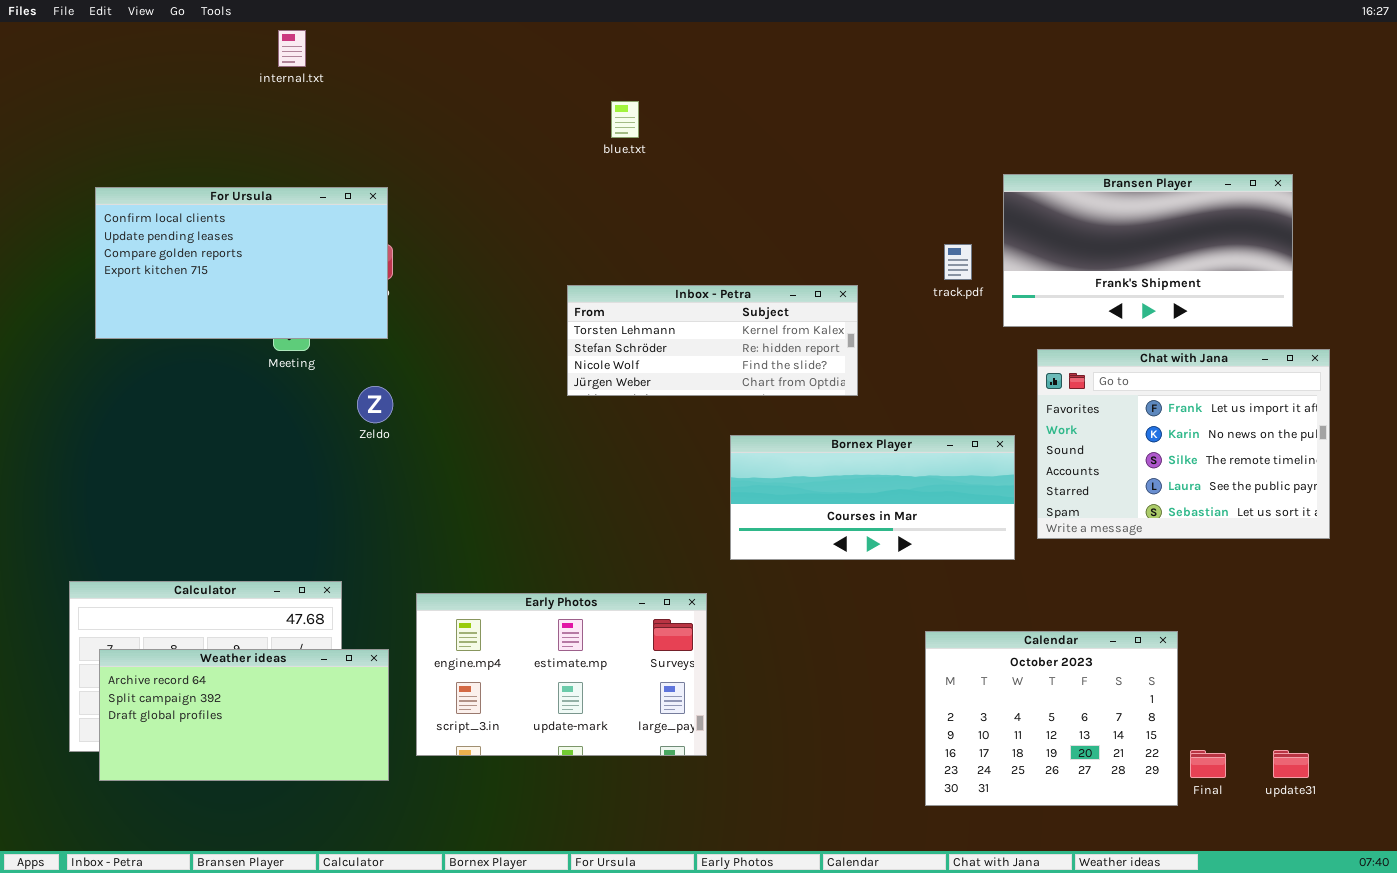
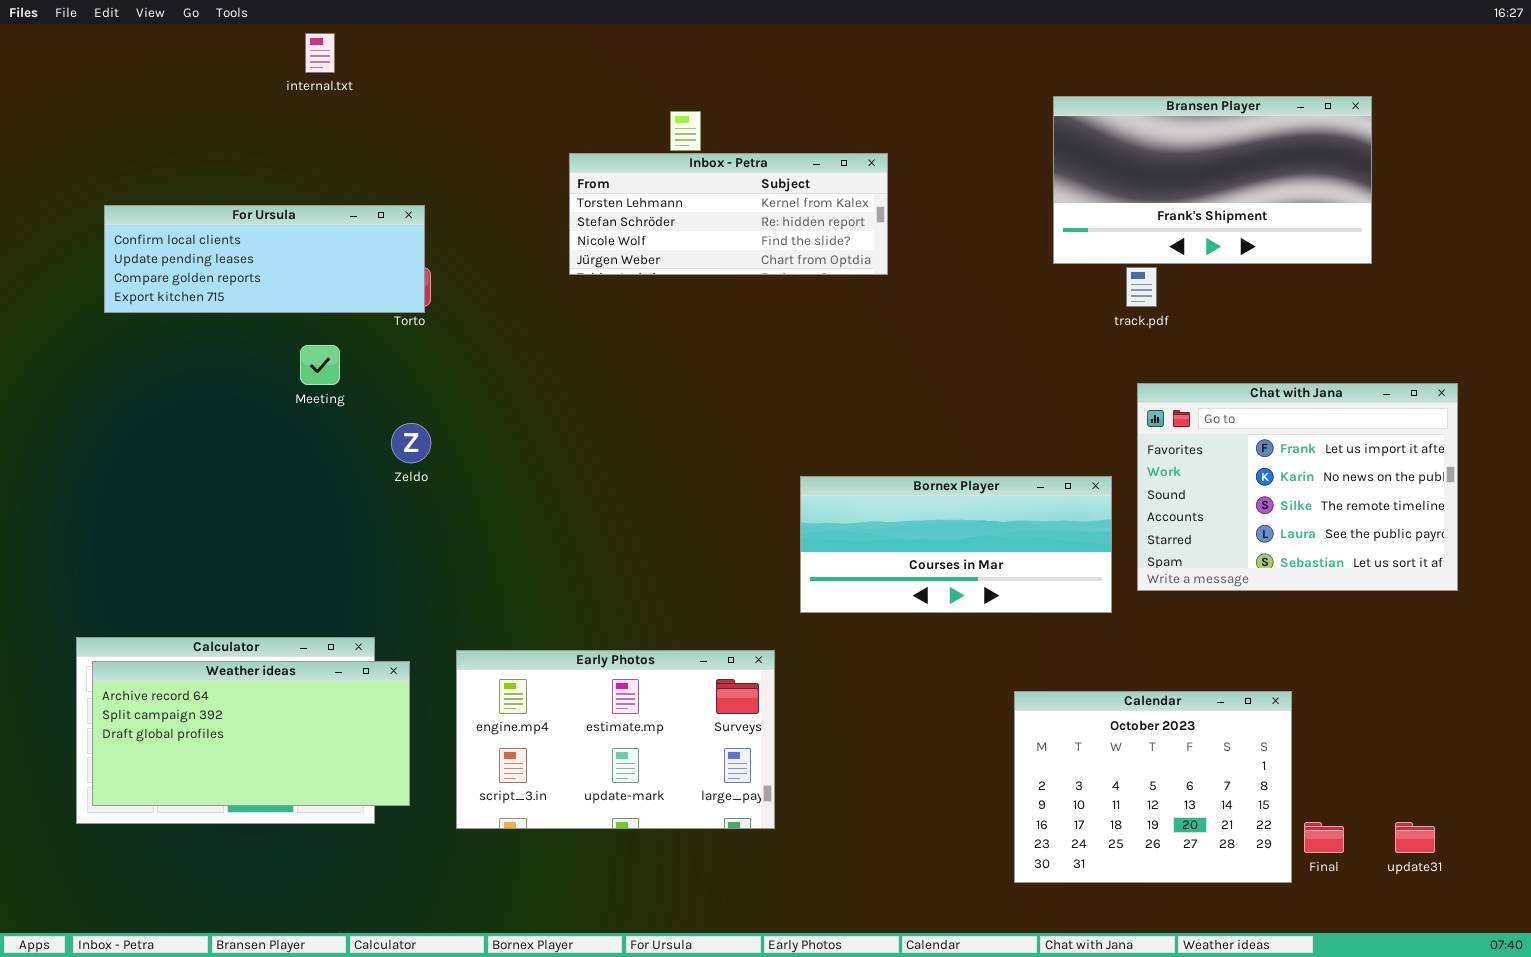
Bransen Player: [1003,174,1293,327] -> [1053,96,1372,264], moved
For Ursula: [95,187,388,339] -> [104,205,425,313], resized
track.pdf: [944,244,972,280] -> [1126,267,1157,307], moved
Inbox - Petra: [567,285,858,396] -> [569,153,888,275], moved
Weather ideas: [99,649,389,781] -> [92,661,410,806], moved

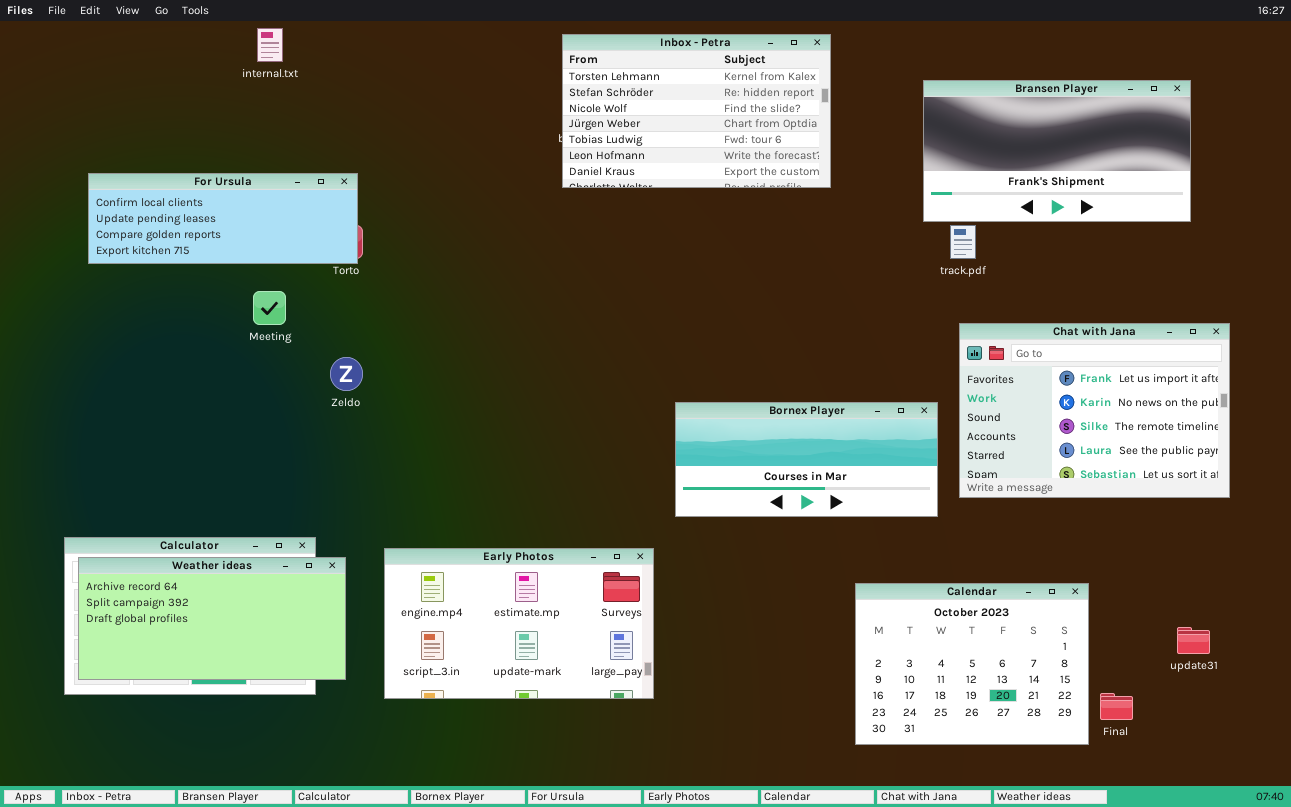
Bransen Player: [1053,96,1372,264] -> [923,80,1191,222], moved
Inbox - Petra: [569,153,888,275] -> [562,34,831,188], moved, resized
update31: [1395,822,1435,853] -> [1177,627,1210,654], moved

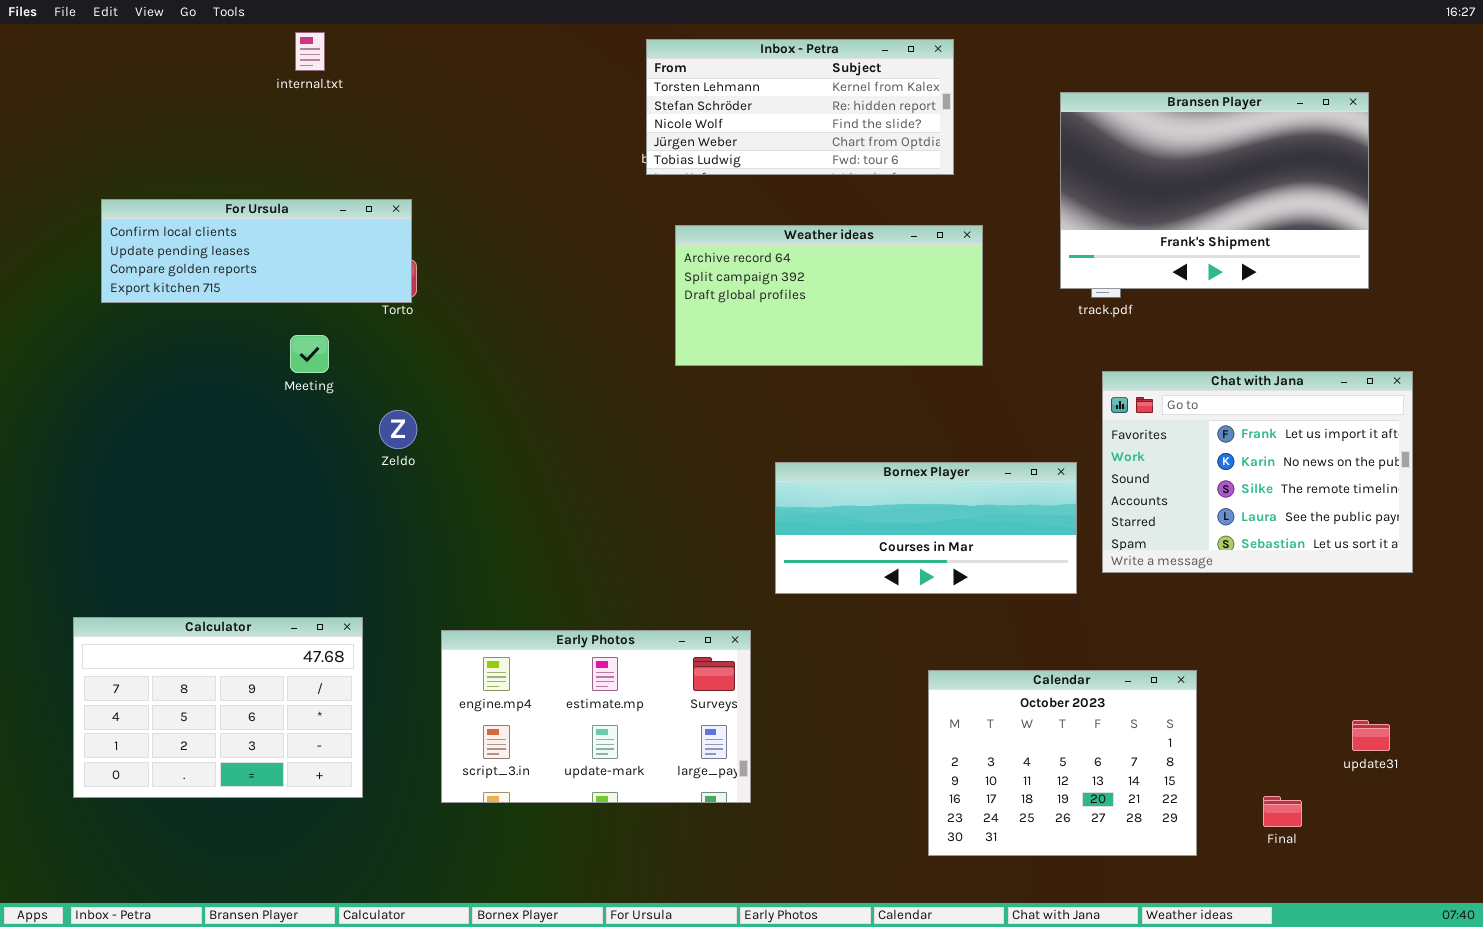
Inbox - Petra: [562,34,831,188] -> [646,39,954,175], resized
Bransen Player: [923,80,1191,222] -> [1060,92,1369,289], resized
Weather ideas: [78,557,346,680] -> [675,225,983,366], moved
Calendar: [855,583,1089,745] -> [928,670,1197,856], moved

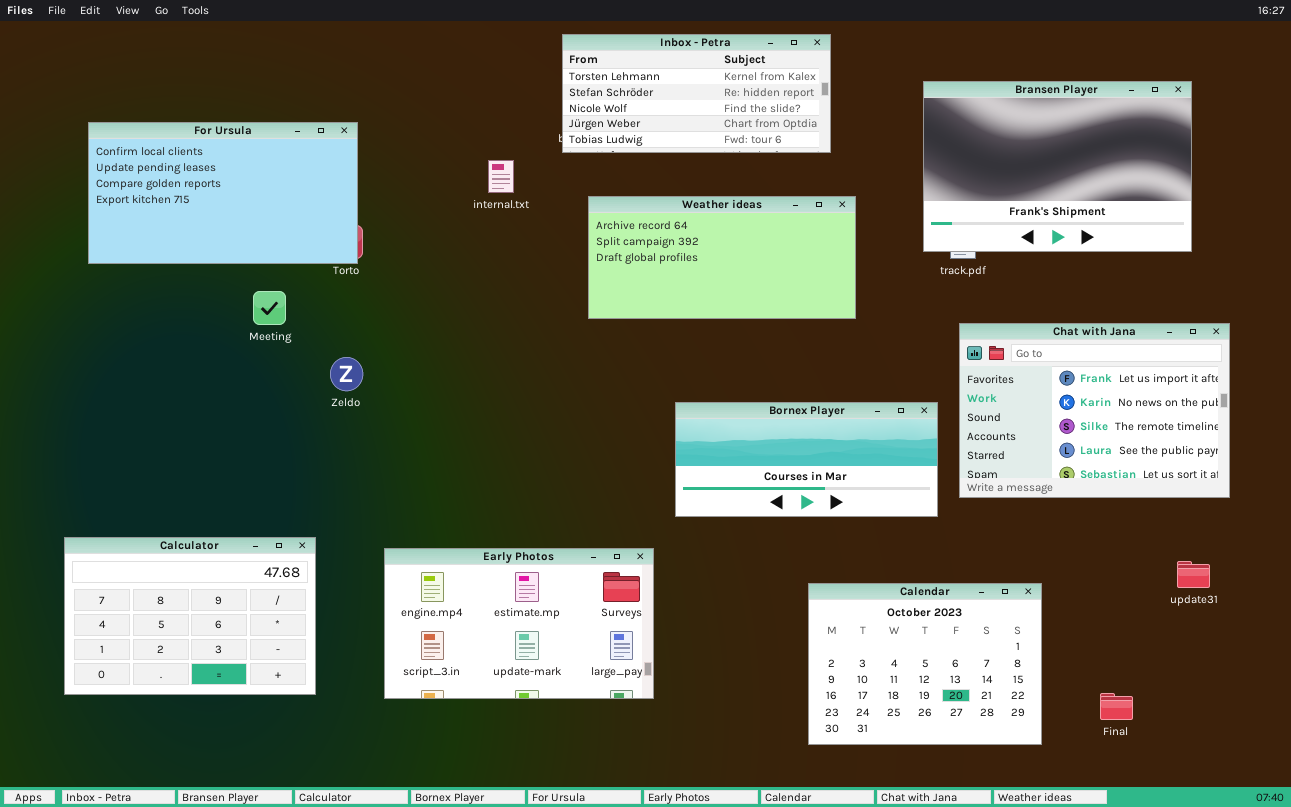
internal.txt: [295,32,325,71] -> [488,160,514,193], moved
For Ursula: [101,199,412,303] -> [88,122,358,264], resized
update31: [1352,720,1390,751] -> [1177,561,1210,588], moved

